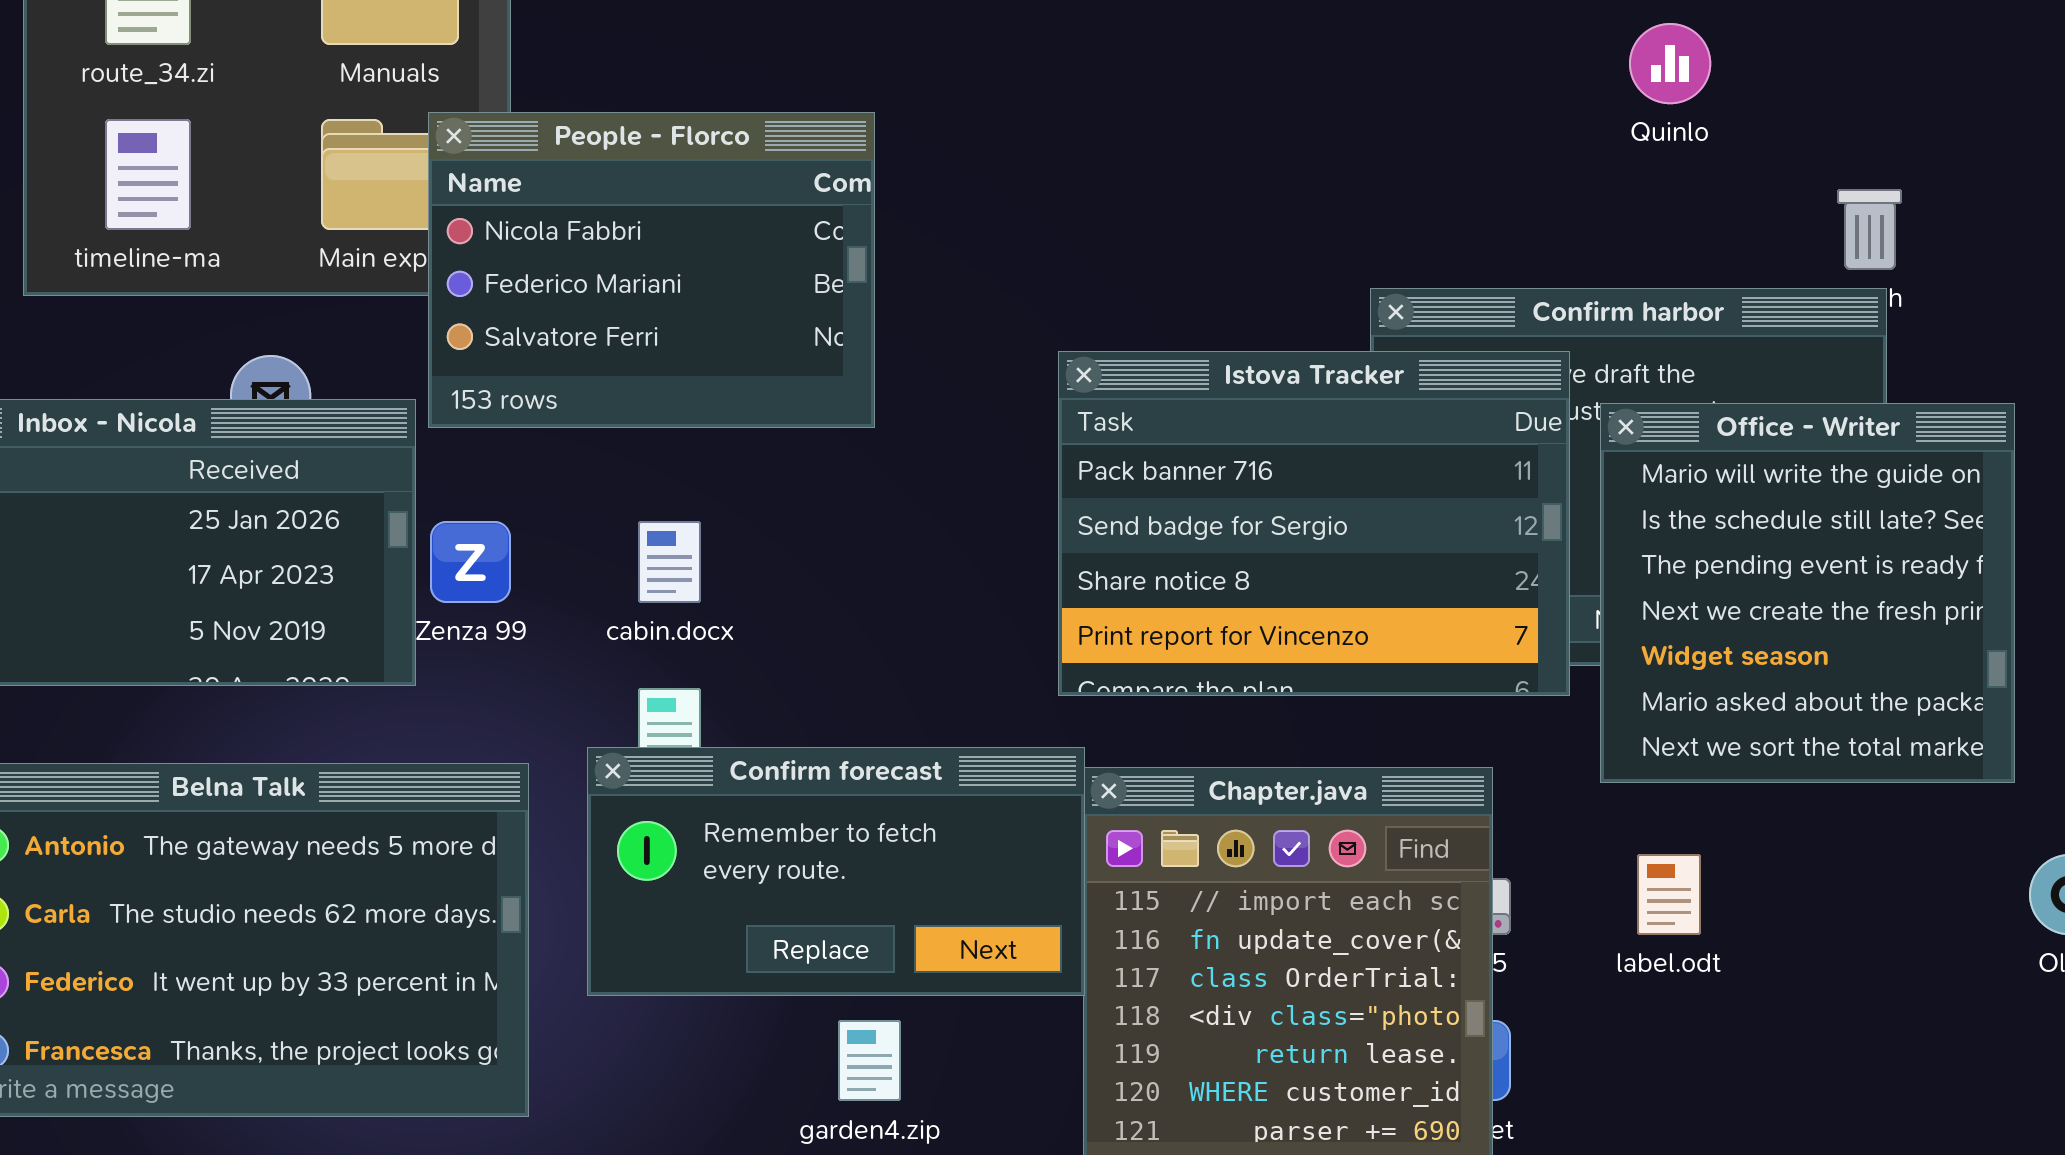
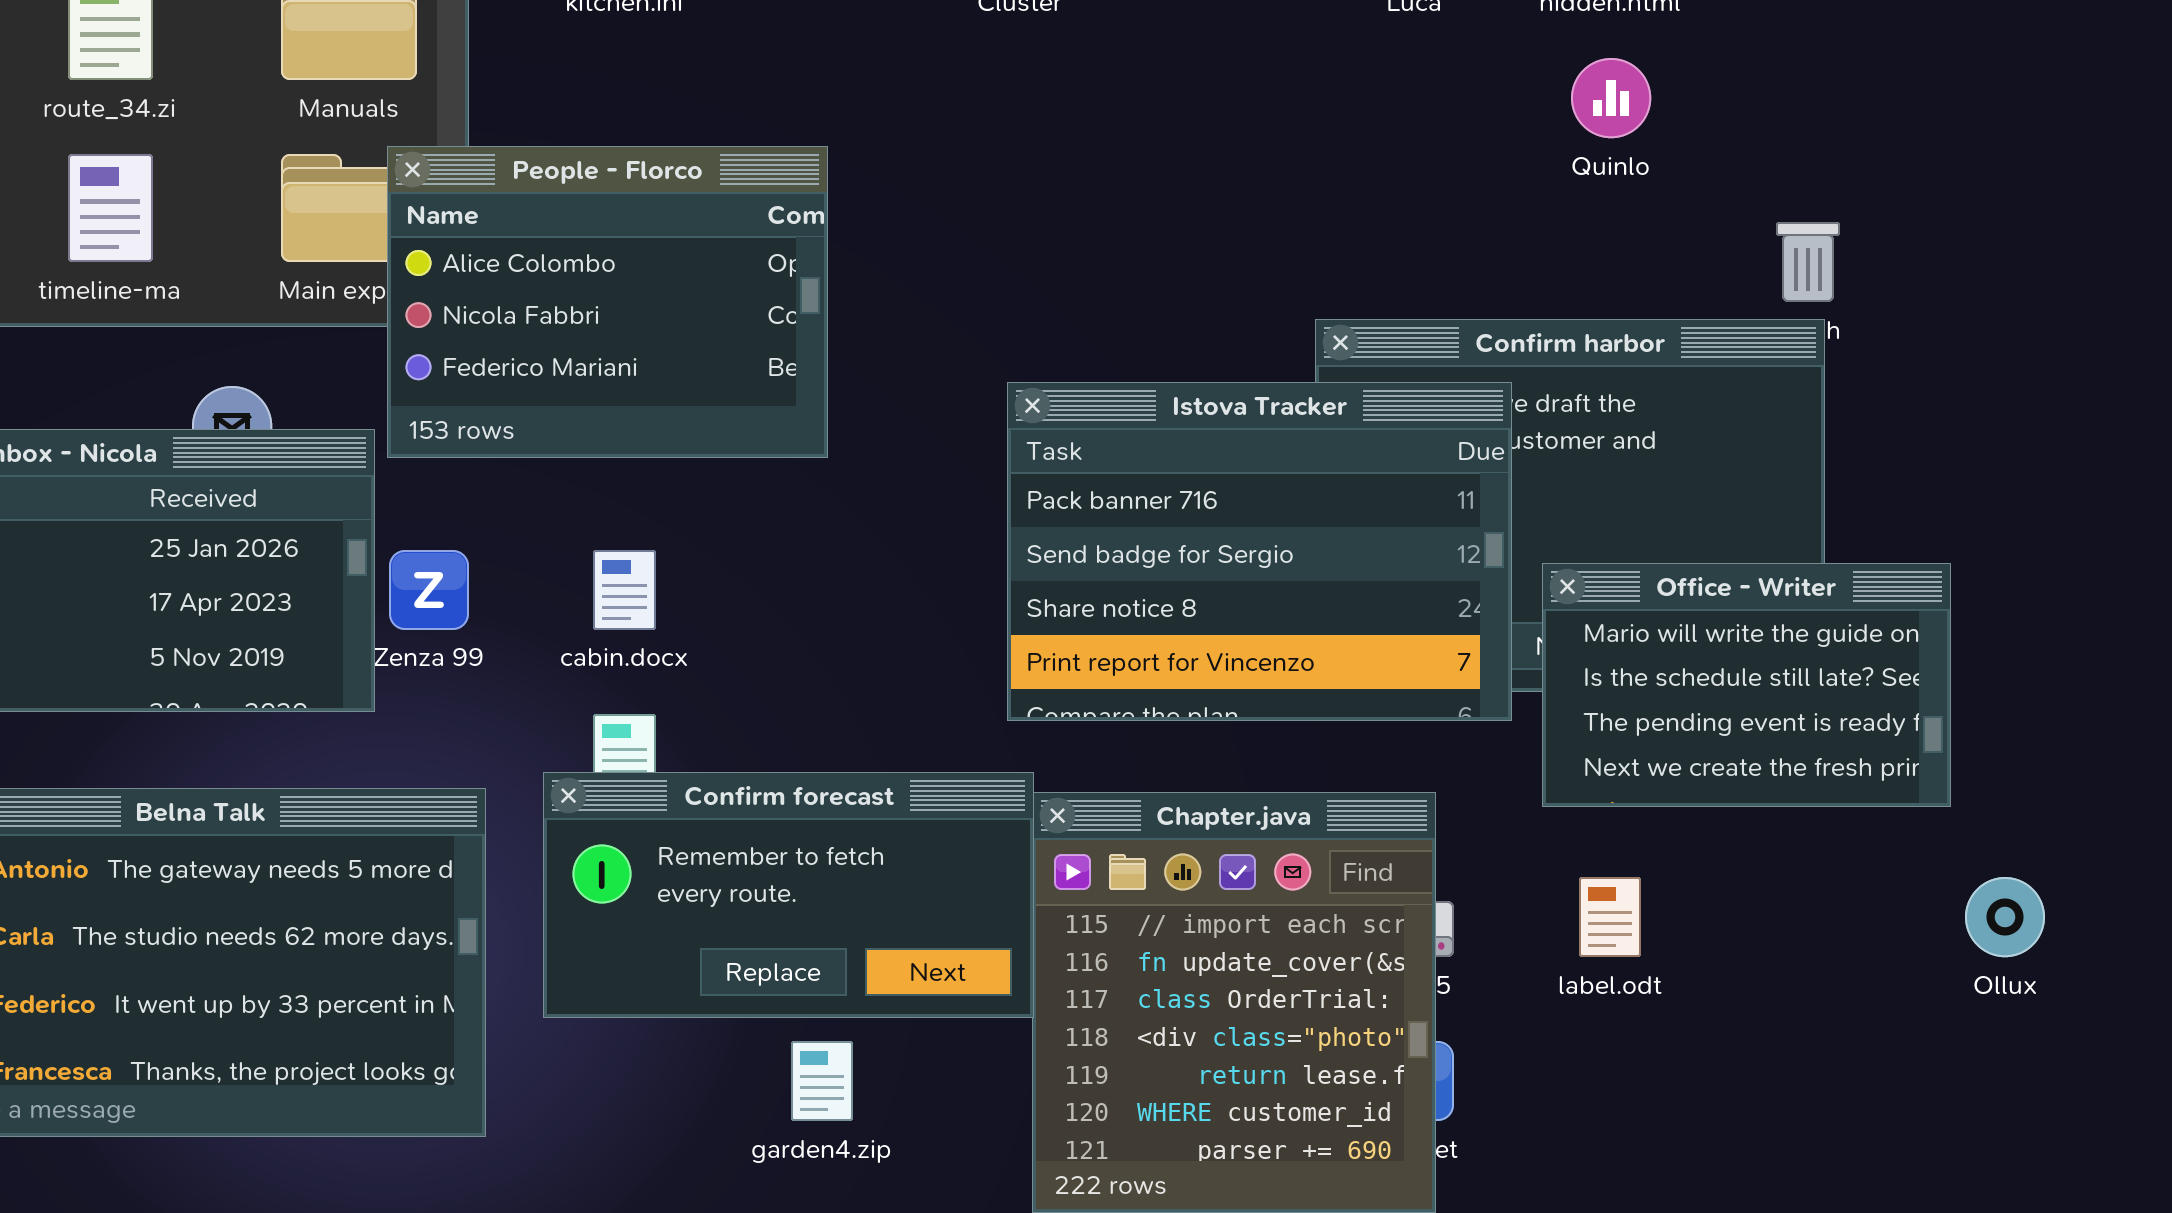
People - Florco: [428,112,875,428] -> [387,146,828,458], scrolled up 1 row
Office - Writer: [1600,403,2015,783] -> [1542,563,1951,807], resized

